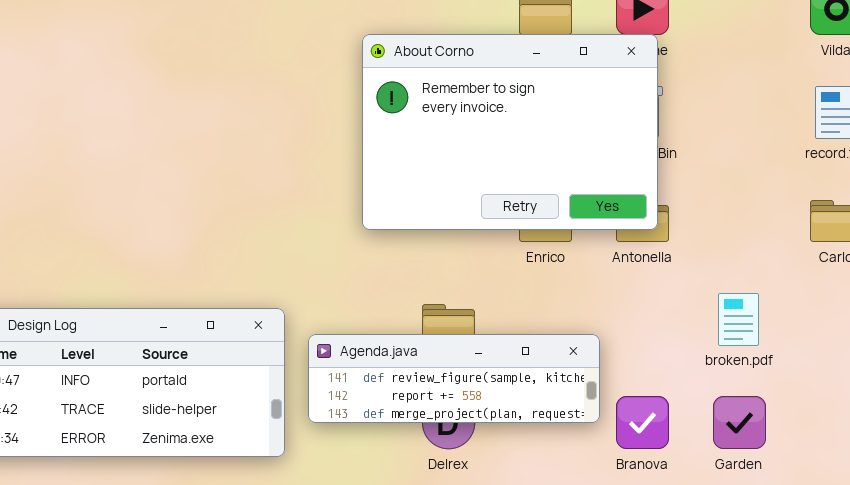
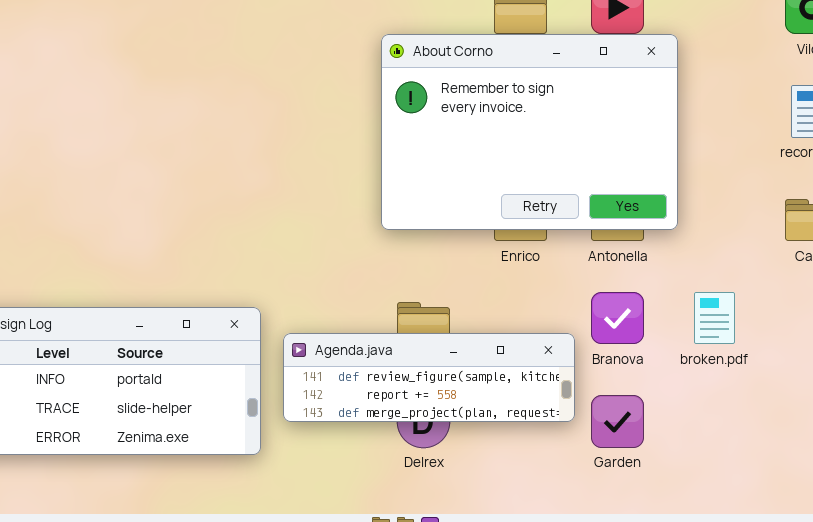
About Corno: [362,34,658,230] -> [381,34,678,230], moved
Branova: [616,396,669,449] -> [591,292,644,344], moved
Garden: [713,396,766,449] -> [591,395,644,448], moved

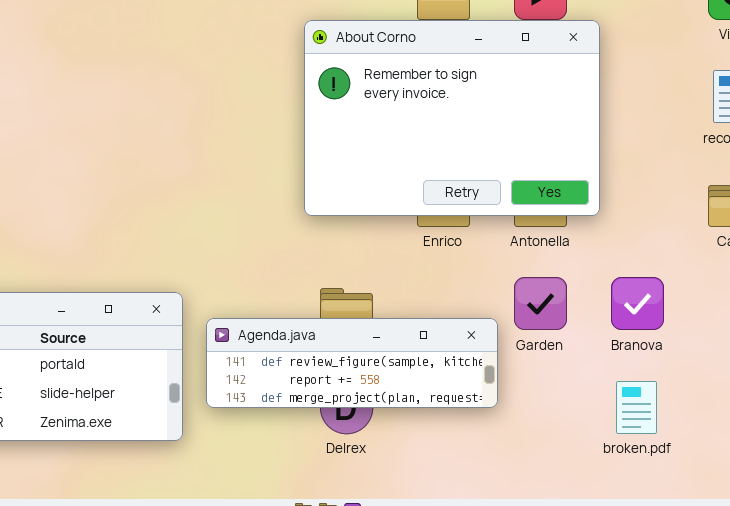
Branova: [591,292,644,344] -> [611,277,664,330], moved
broken.pdf: [694,292,735,344] -> [616,381,657,434], moved
Garden: [591,395,644,448] -> [514,277,567,330], moved

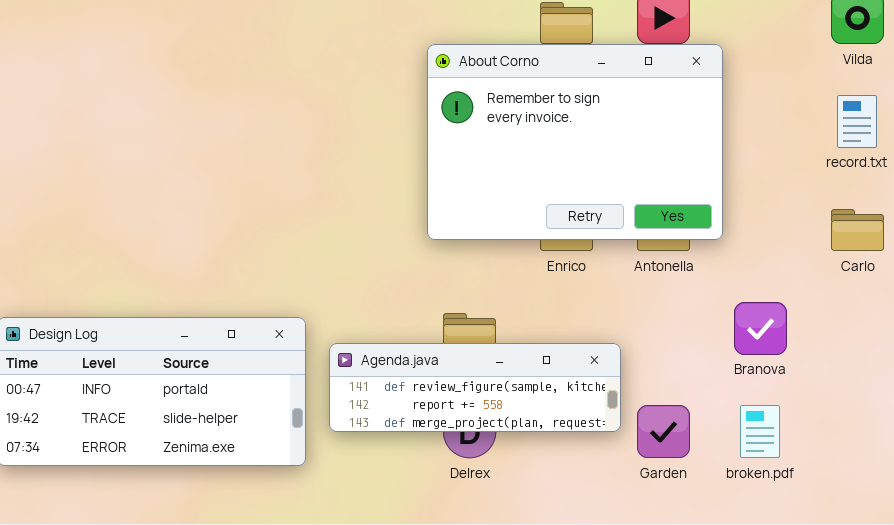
Garden: [514,277,567,330] -> [637,405,690,458], moved

